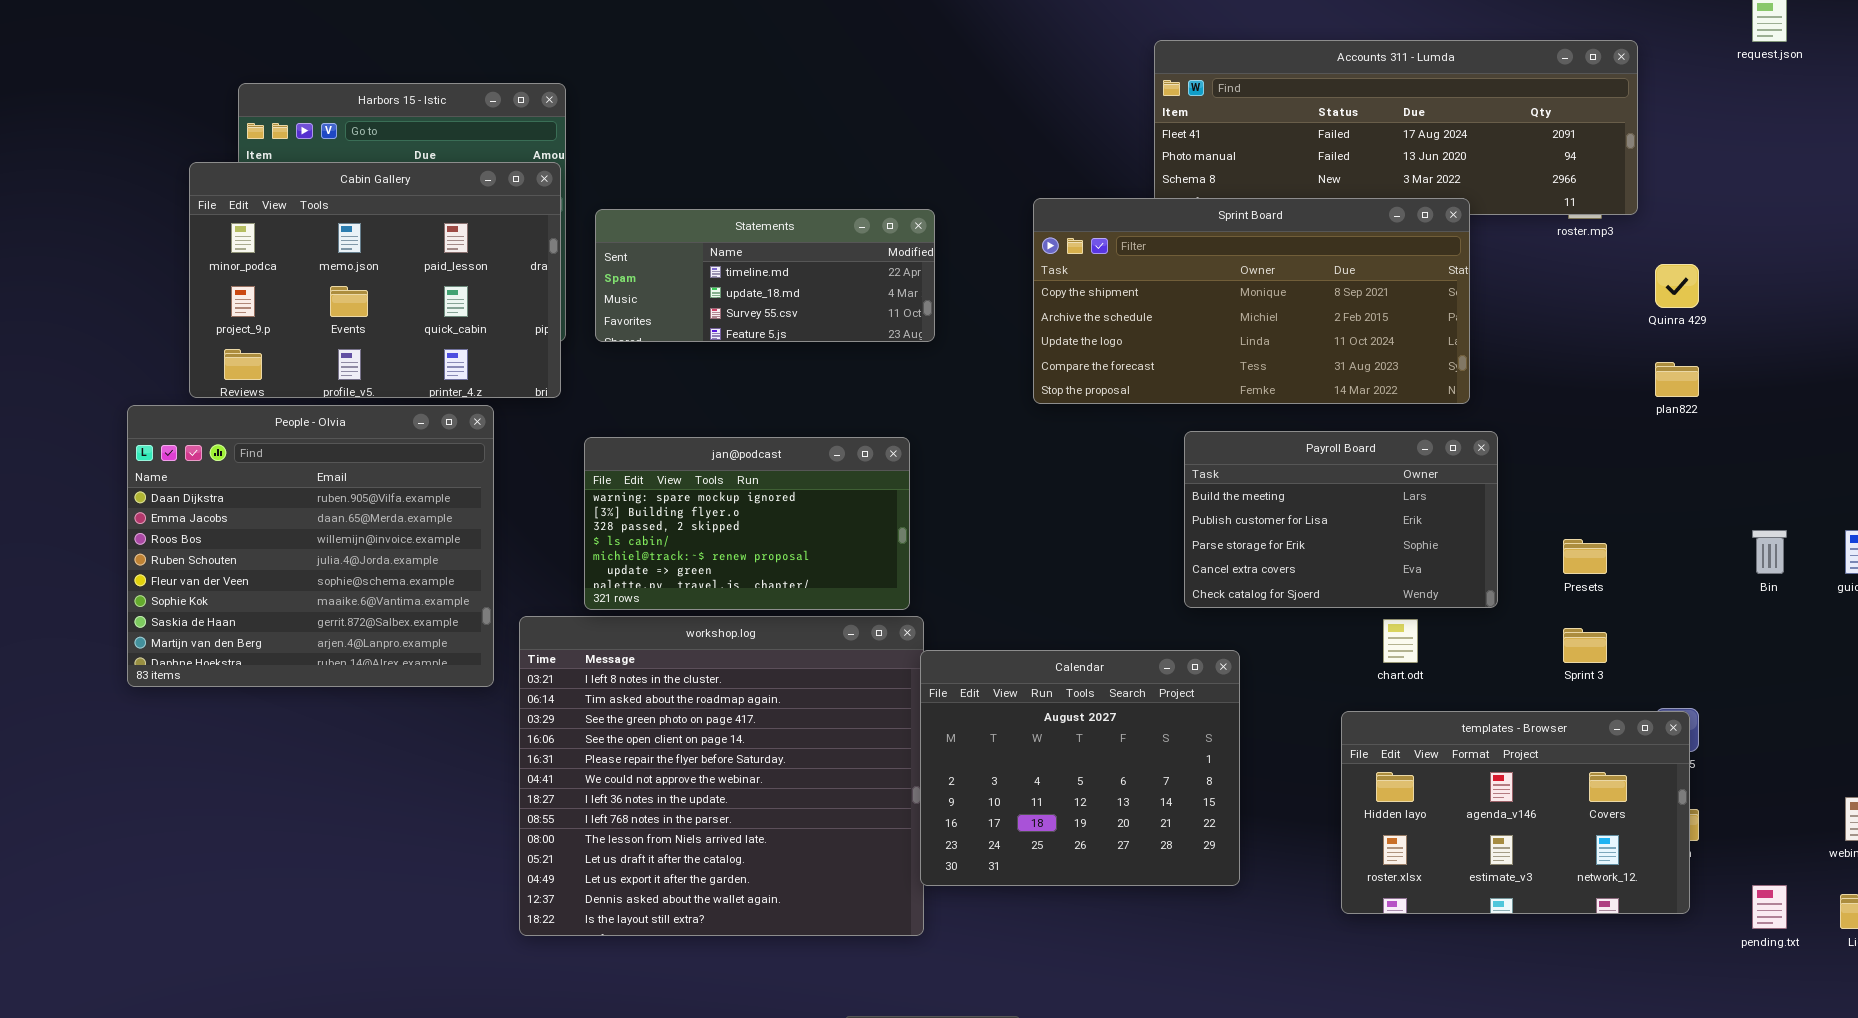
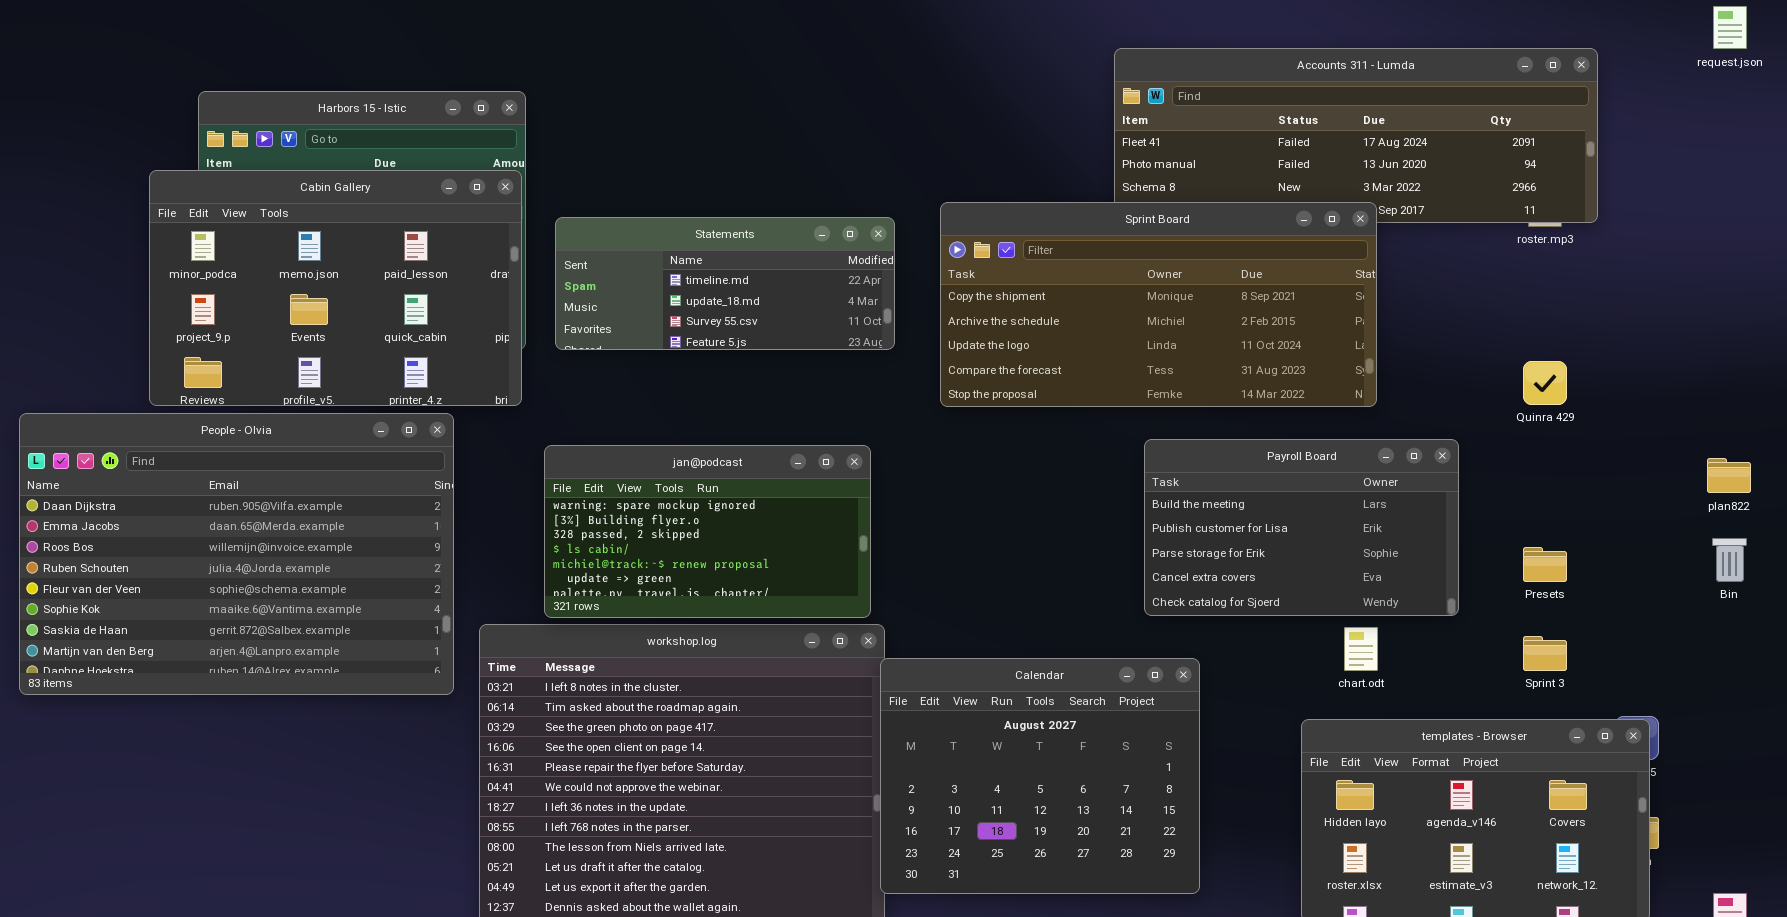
Sprint Board: [1033,198,1470,404] -> [940,202,1377,407], moved
Quinra 429: [1655,264,1699,308] -> [1523,361,1567,405], moved
plan822: [1655,362,1699,397] -> [1707,458,1751,493], moved
People - Olvia: [127,405,494,687] -> [19,413,454,695], resized

